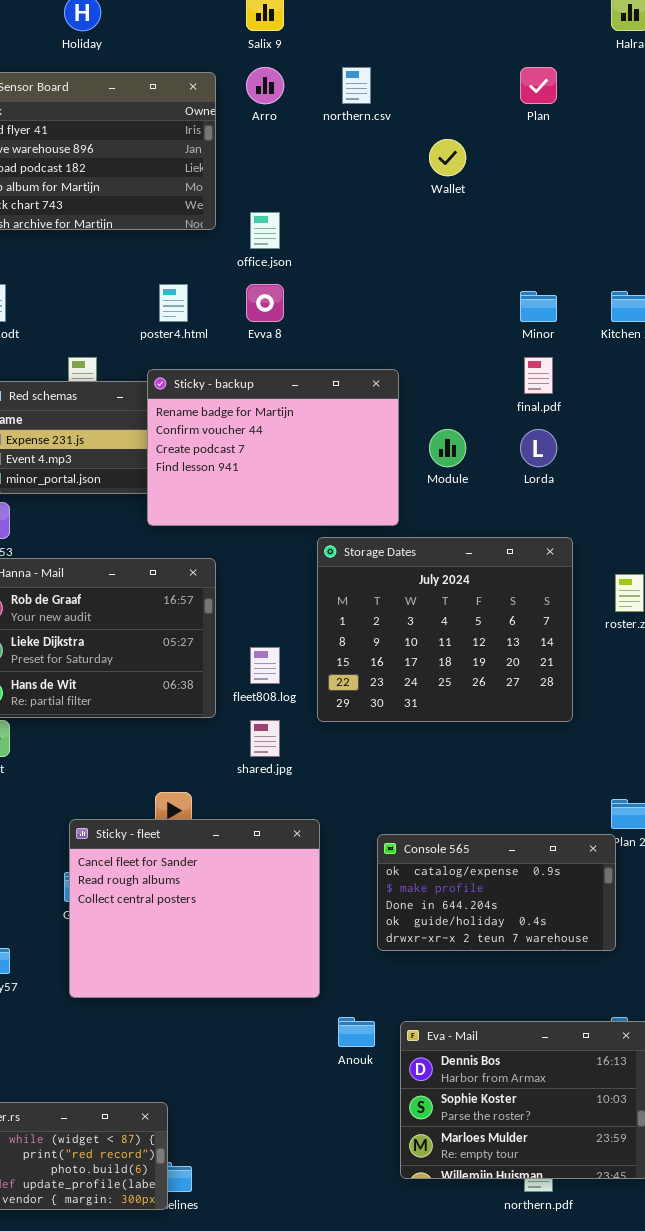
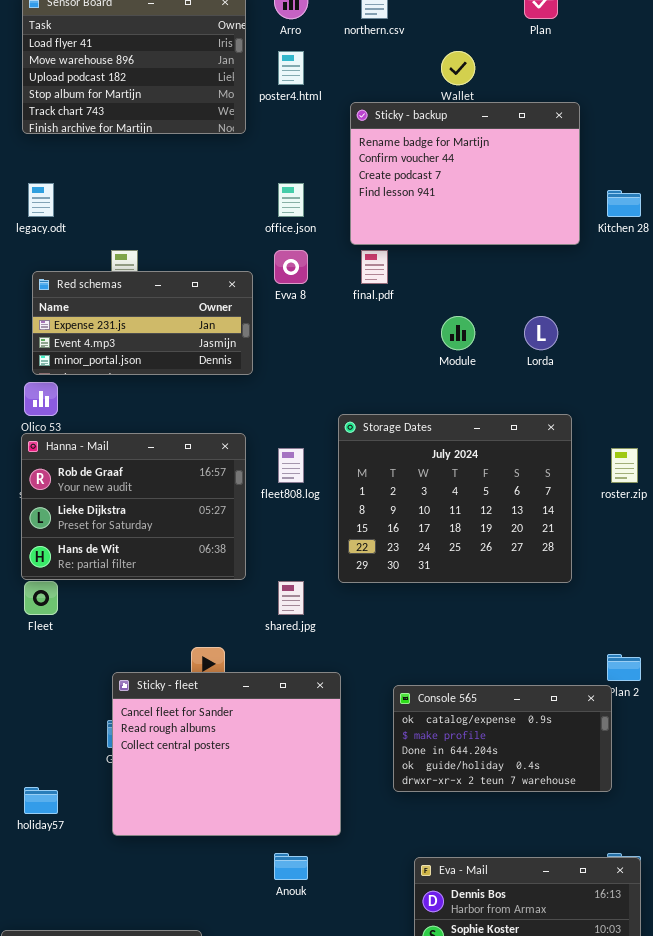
office.json: [250,212,280,249] -> [278,183,304,217], moved
poster4.html: [159,284,188,322] -> [278,51,304,85], moved
Evva 8: [246,284,284,322] -> [274,250,308,284], moved
final.pdf: [524,357,553,394] -> [361,250,388,284], moved
Sticky - backup: [147,369,399,526] -> [350,102,580,245], moved
fleet808.log: [250,647,280,684] -> [278,448,304,483], moved
Anouk: [338,1017,375,1047] -> [274,853,308,880], moved

